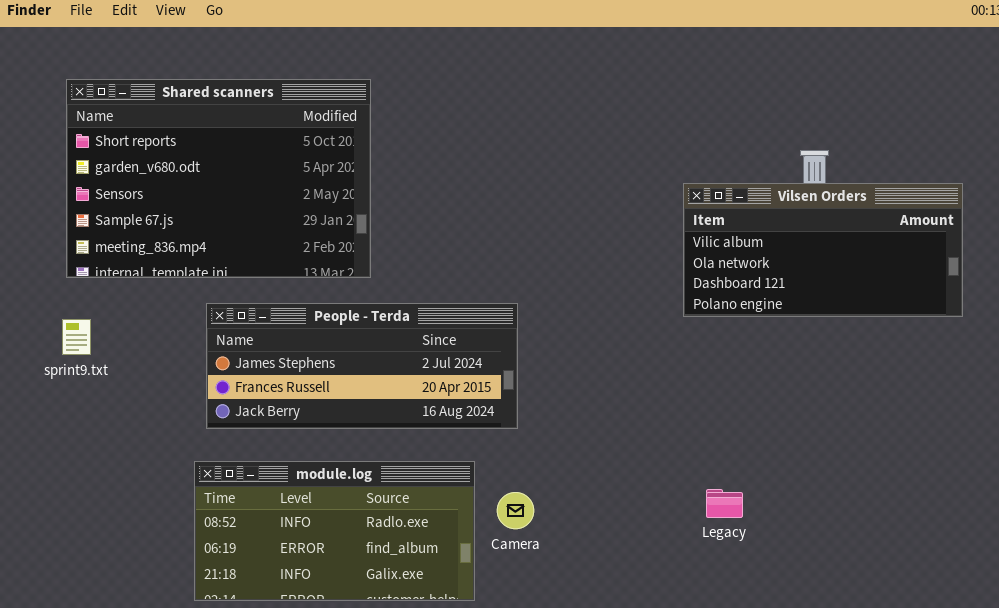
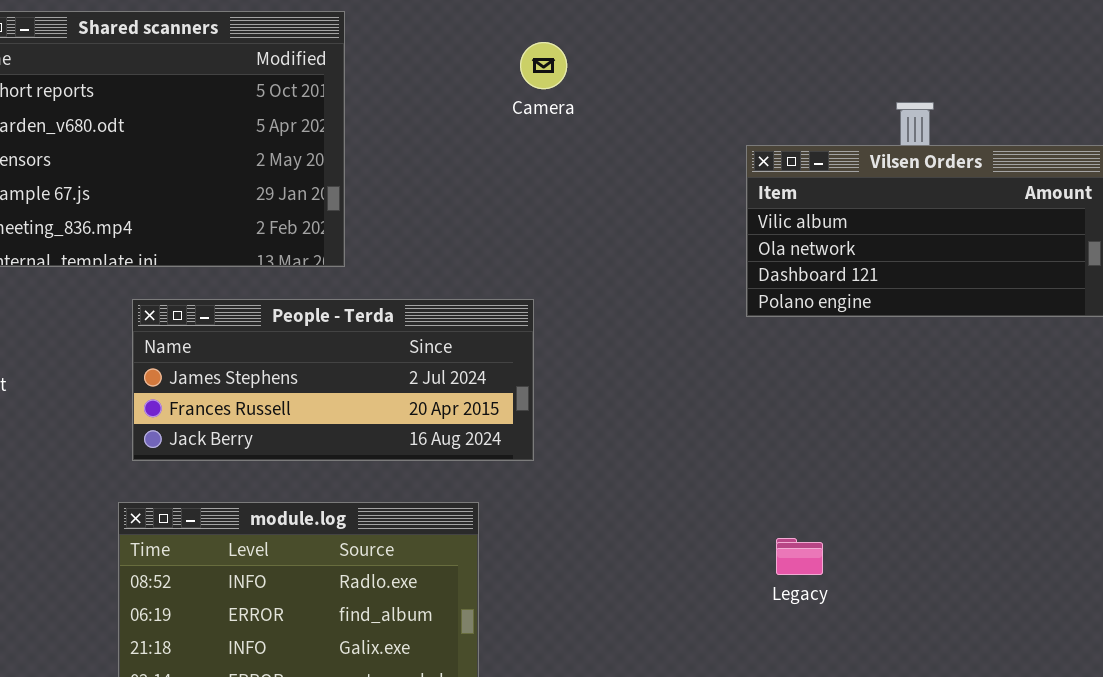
Camera: [497,492,534,529] -> [520,42,567,89], moved

